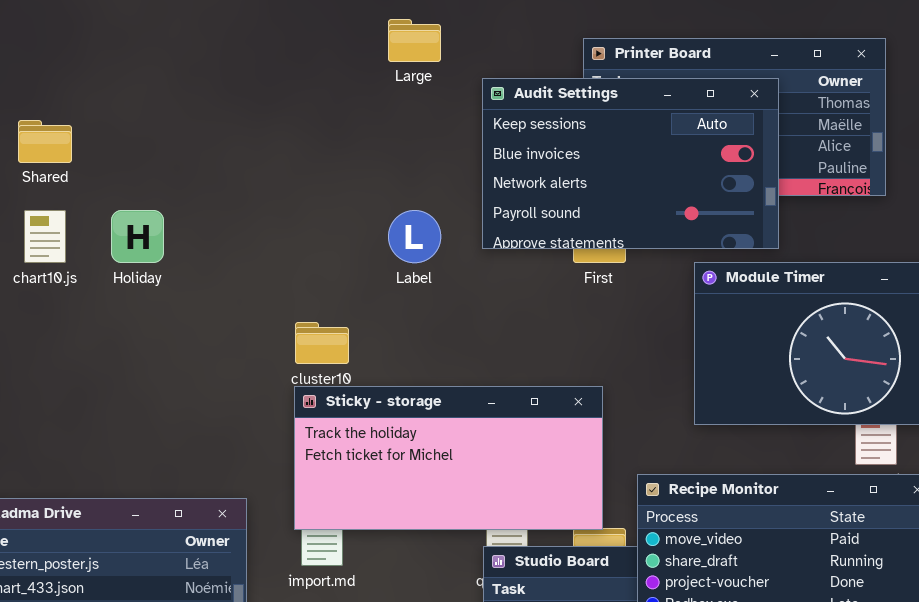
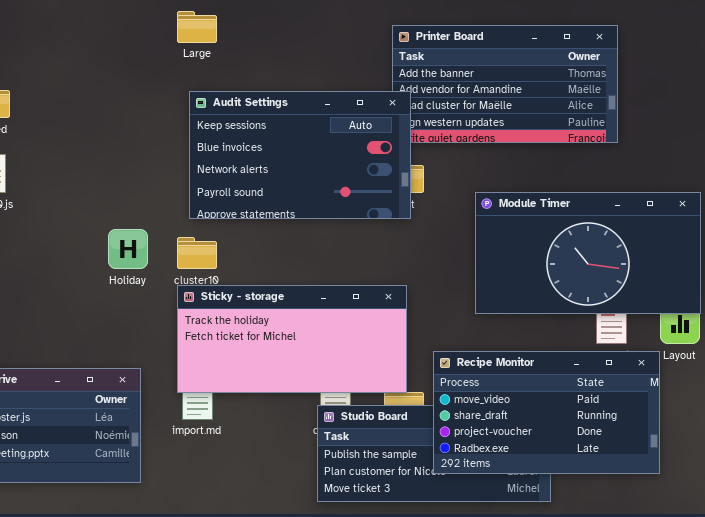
Large: [388,19,441,62] -> [177,11,217,43], moved
Audit Settings: [482,78,779,249] -> [189,91,411,219], moved
Holiday: [111,210,164,263] -> [108,229,148,269], moved

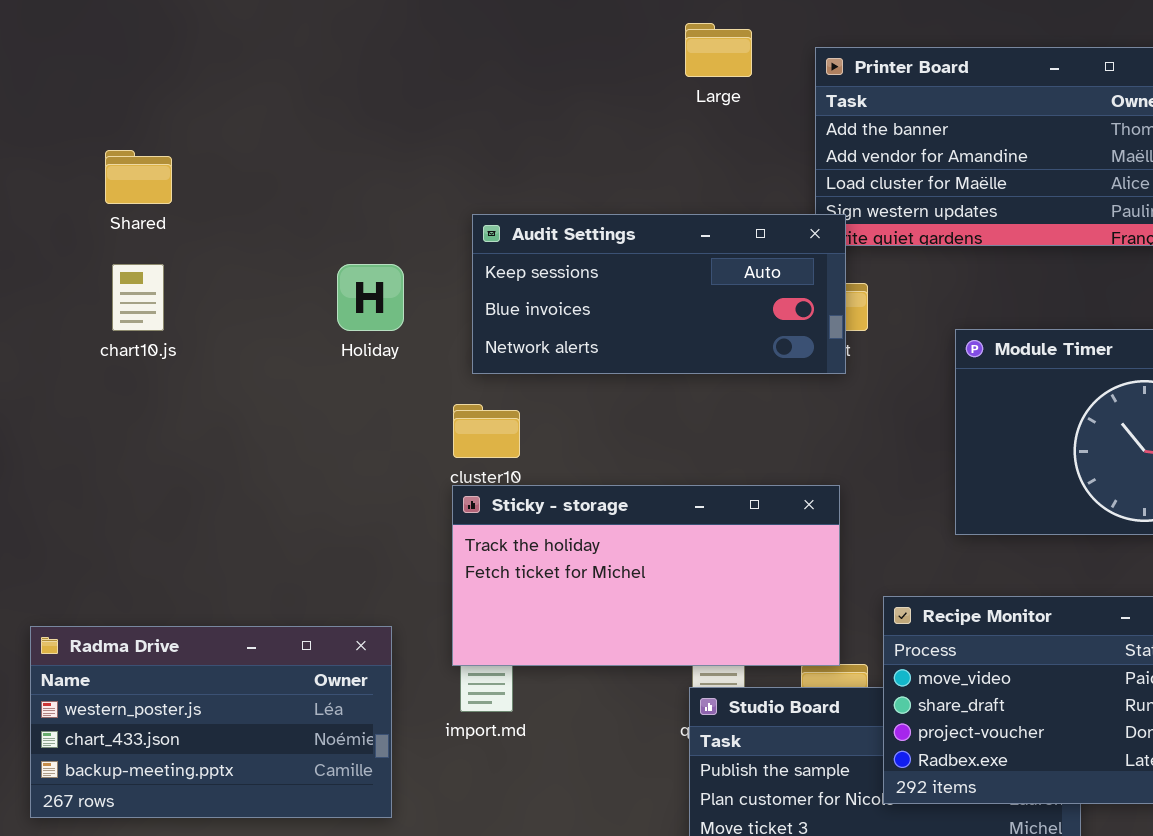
Large: [177,11,217,43] -> [685,23,752,77], moved
Audit Settings: [189,91,411,219] -> [472,214,846,374], resized
Holiday: [108,229,148,269] -> [337,264,404,331], moved

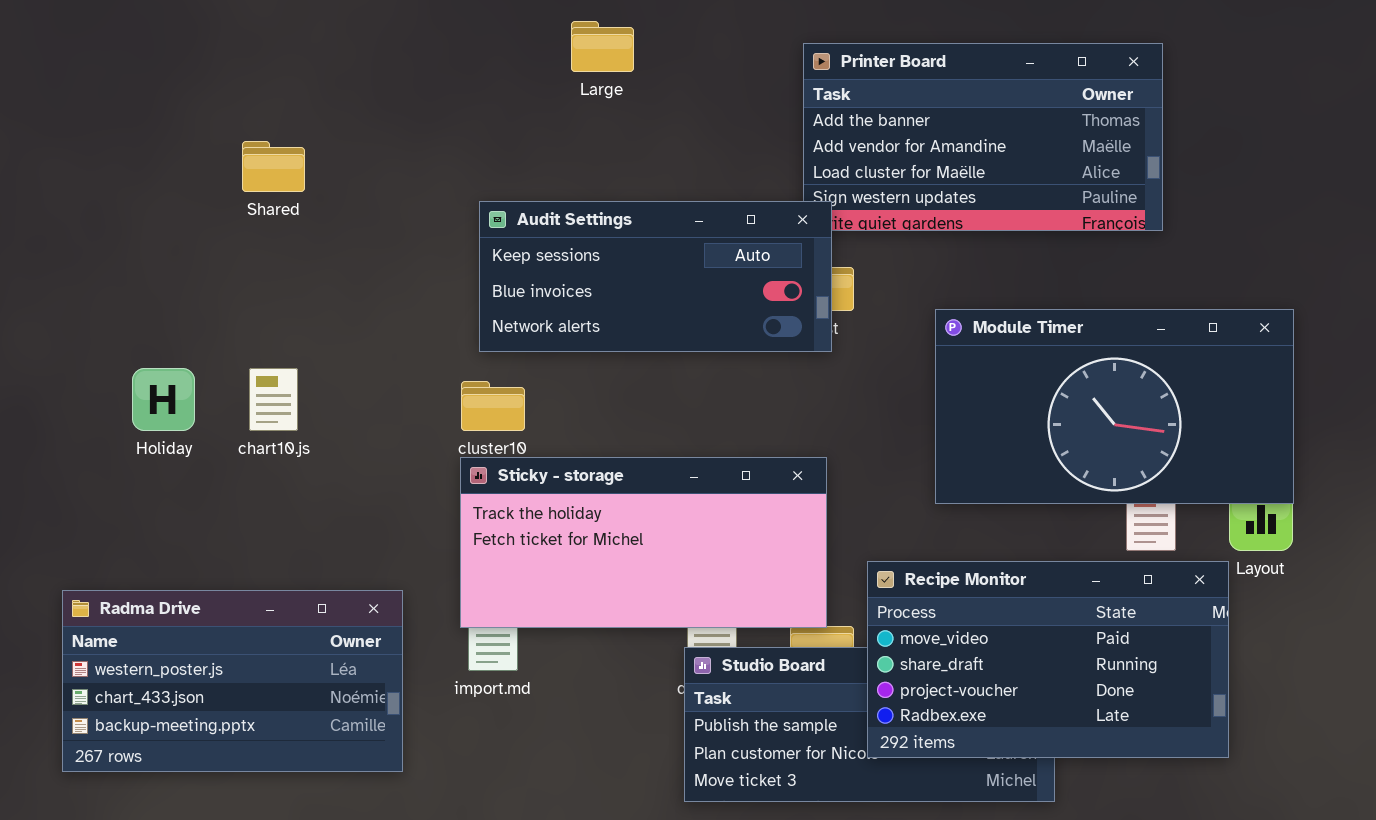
Large: [685,23,752,77] -> [571,21,634,72], moved
Shared: [105,150,172,204] -> [242,141,305,192], moved
chart10.js: [112,264,164,331] -> [249,368,298,431], moved
Holiday: [337,264,404,331] -> [132,368,195,431], moved

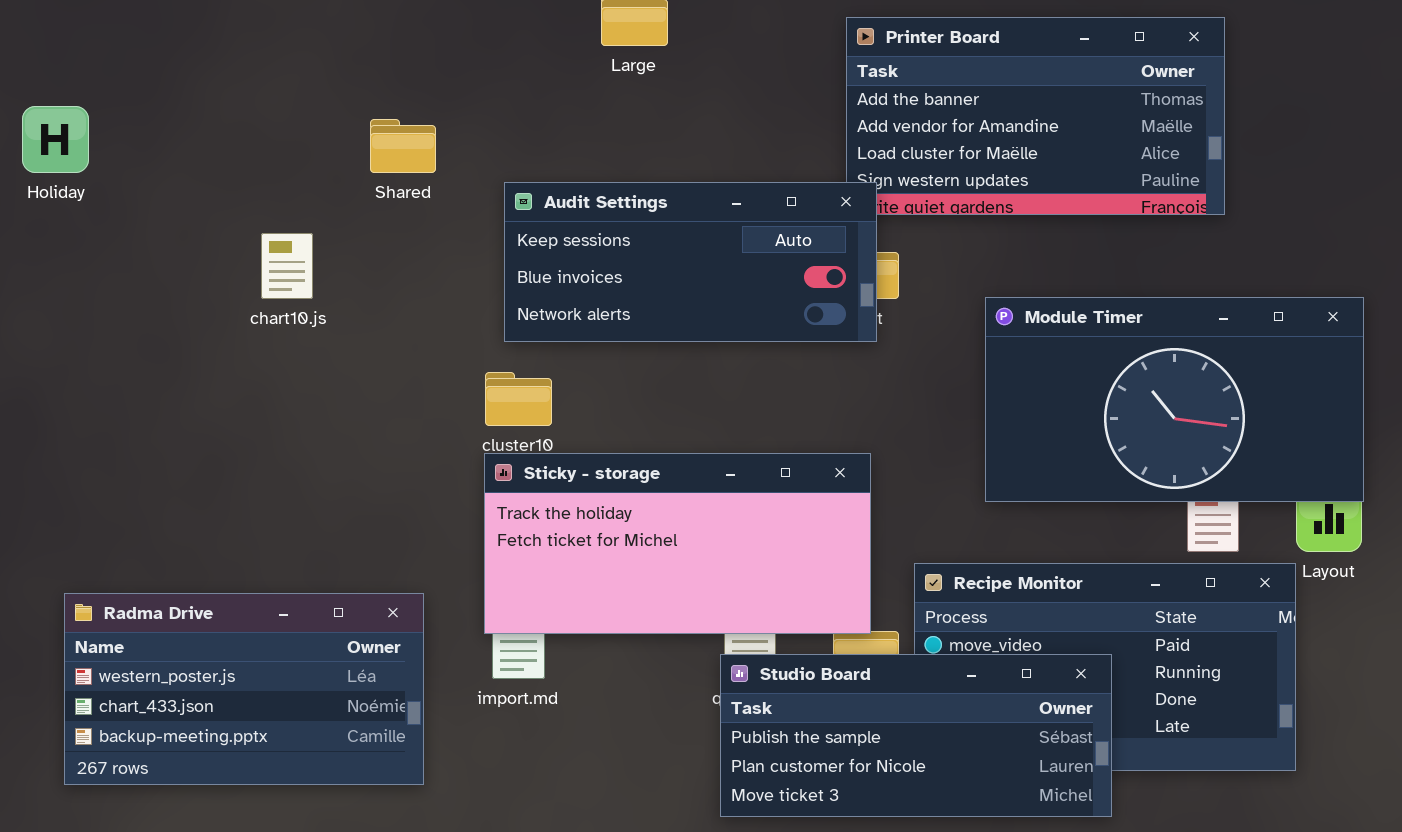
Shared: [242,141,305,192] -> [370,119,436,173], moved
Holiday: [132,368,195,431] -> [22,106,89,173], moved
chart10.js: [249,368,298,431] -> [261,233,313,299], moved
Studio Board: [684,647,1055,802] -> [720,654,1112,817], raised

